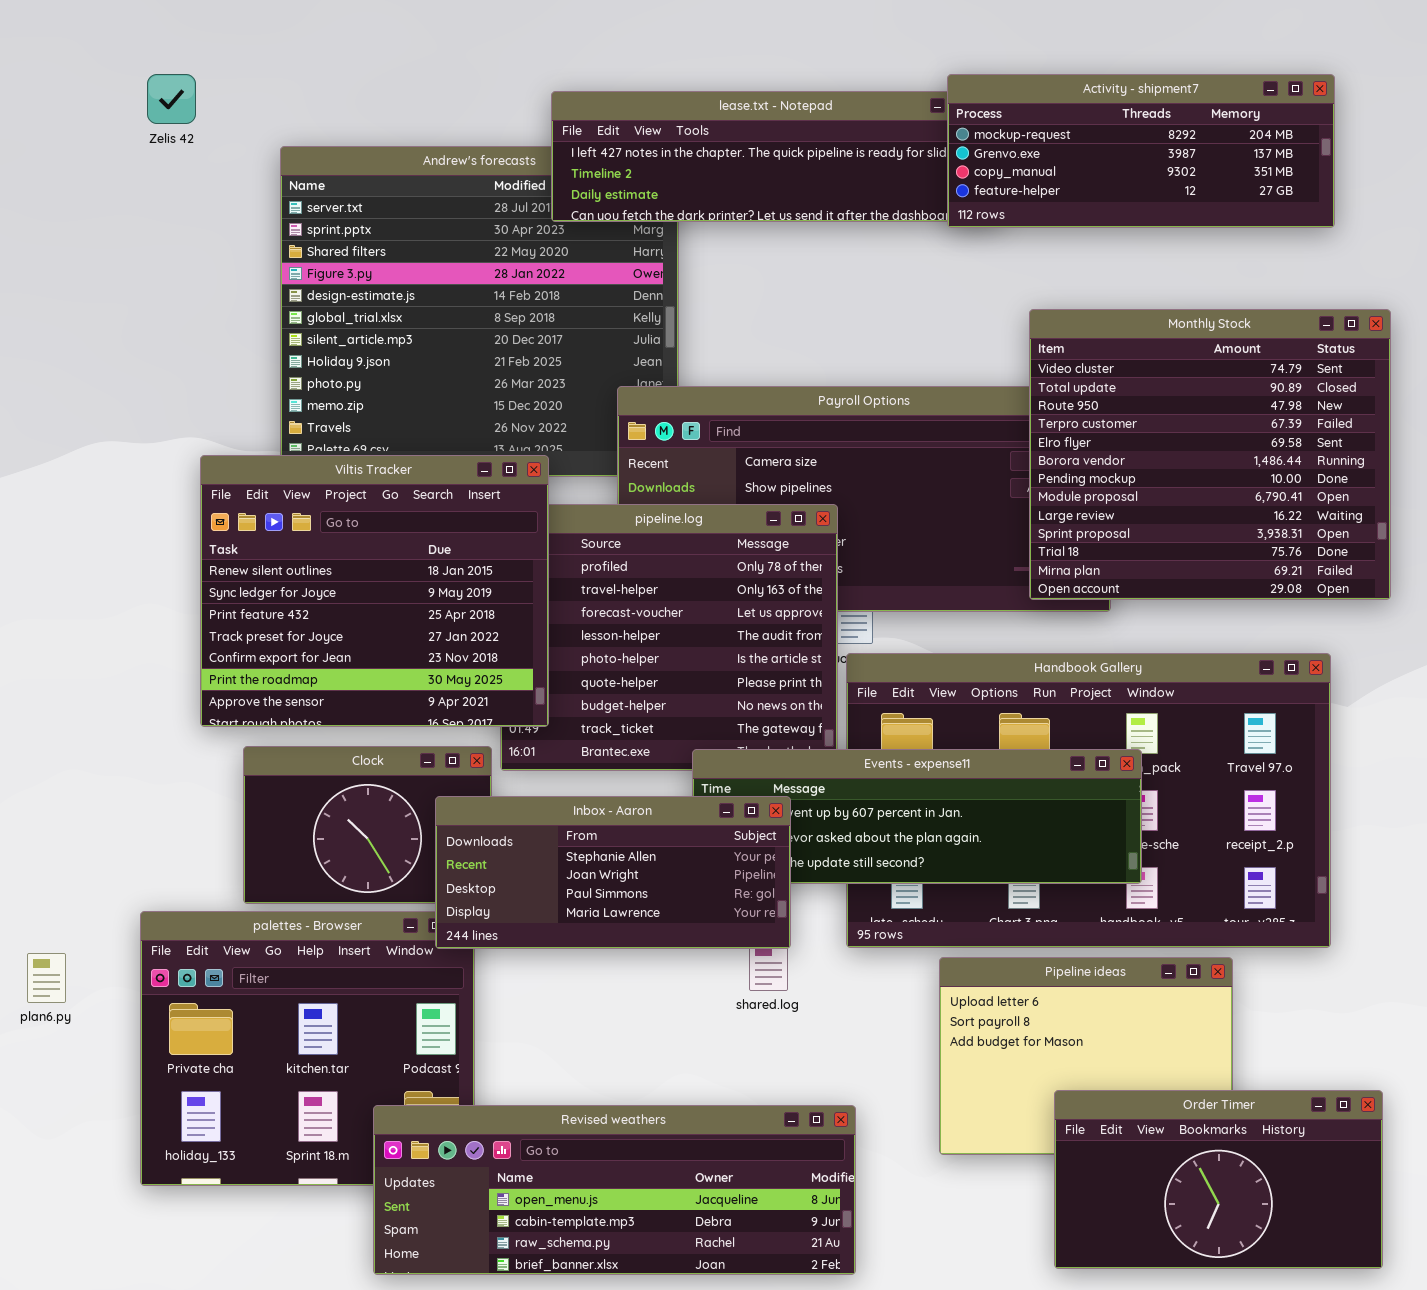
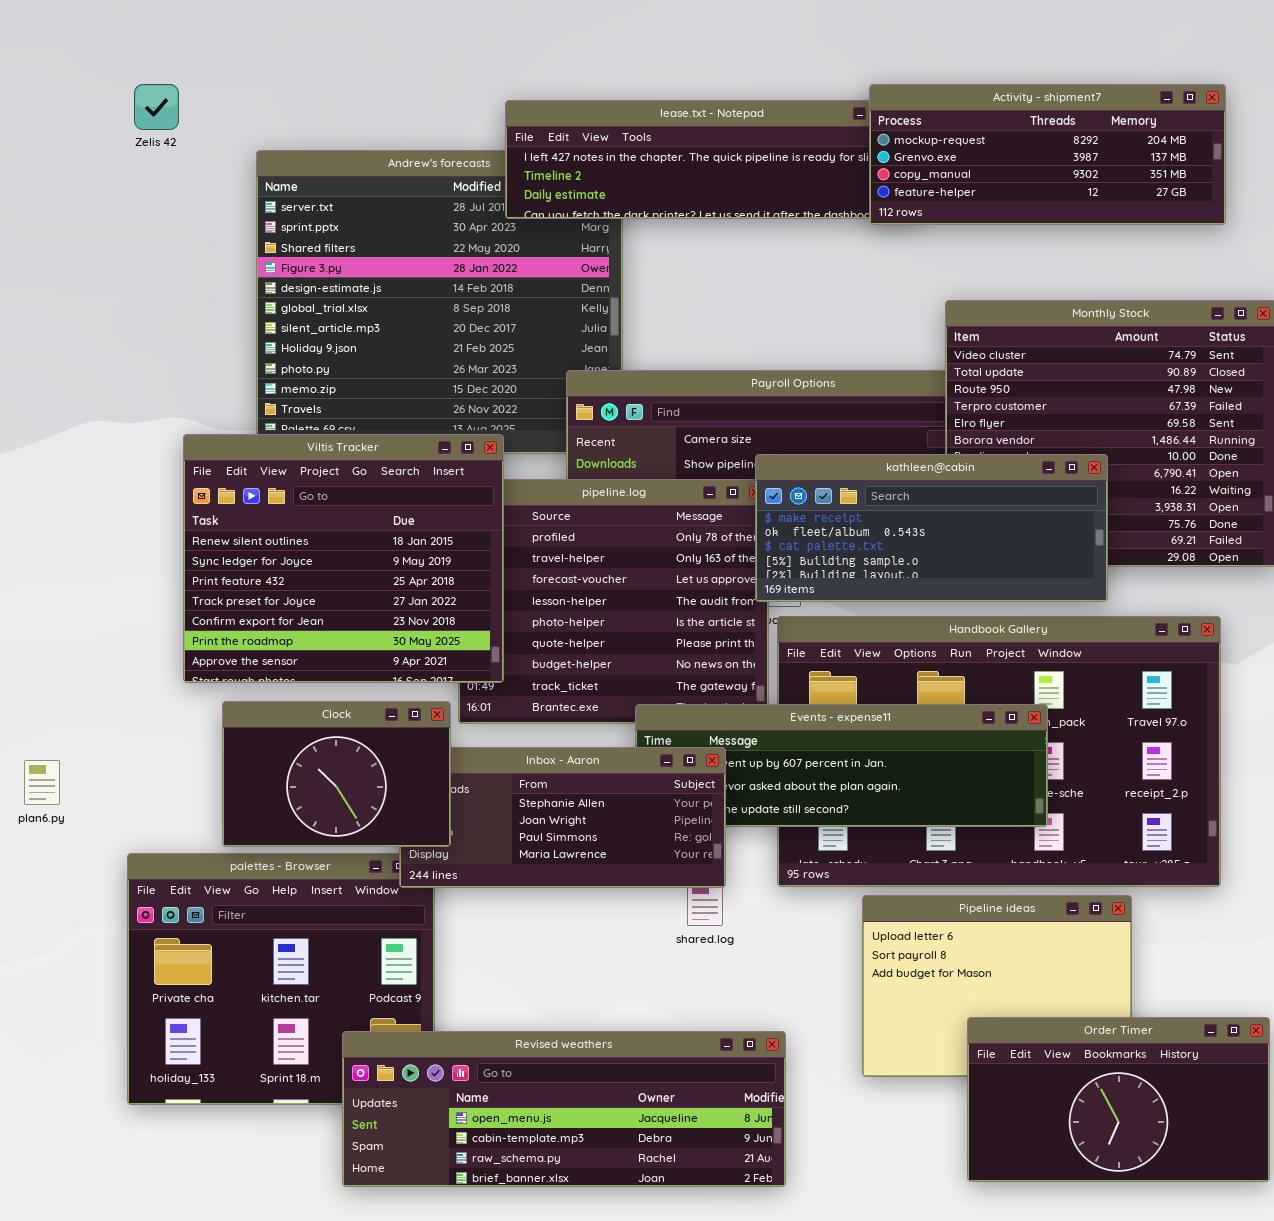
kathleen@cabin: none -> [755,454,1108,602], opened
Clock: [243,746,492,904] -> [222,701,451,847], raised
plan6.py: [27,953,66,1003] -> [24,760,60,805], moved

